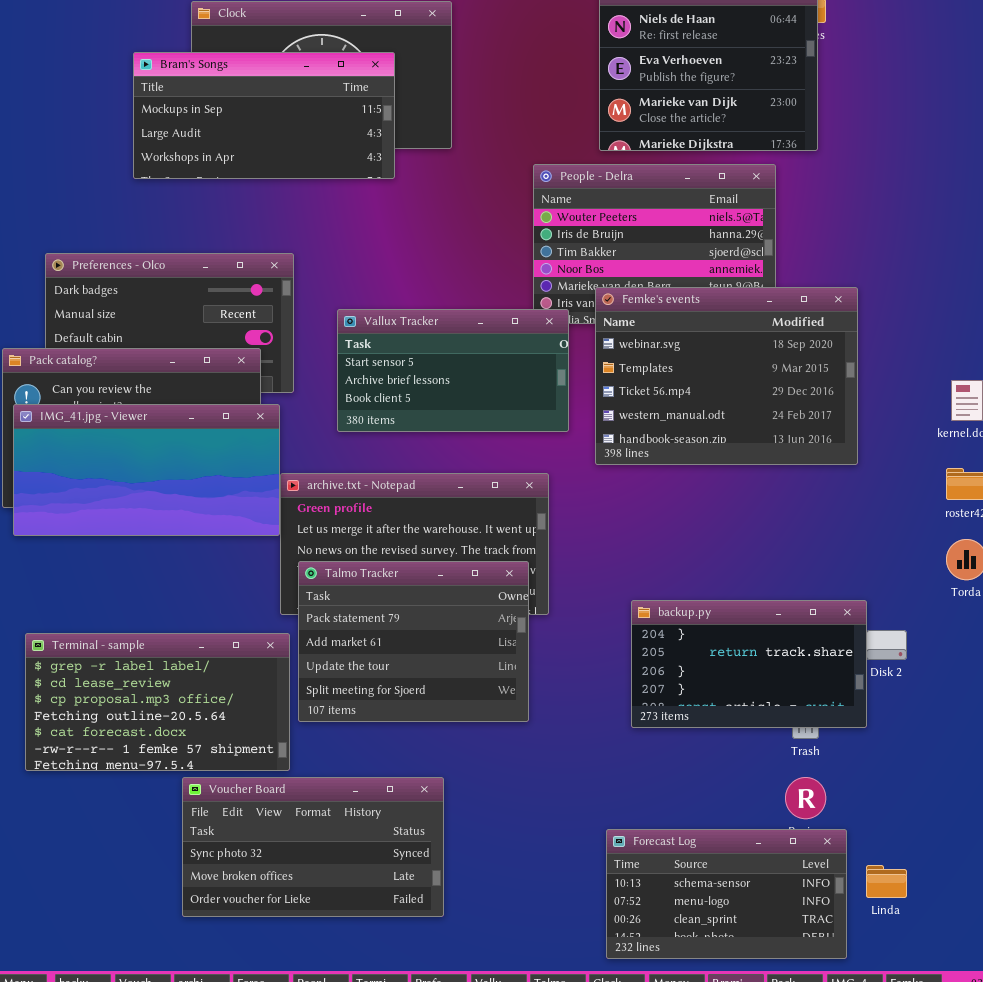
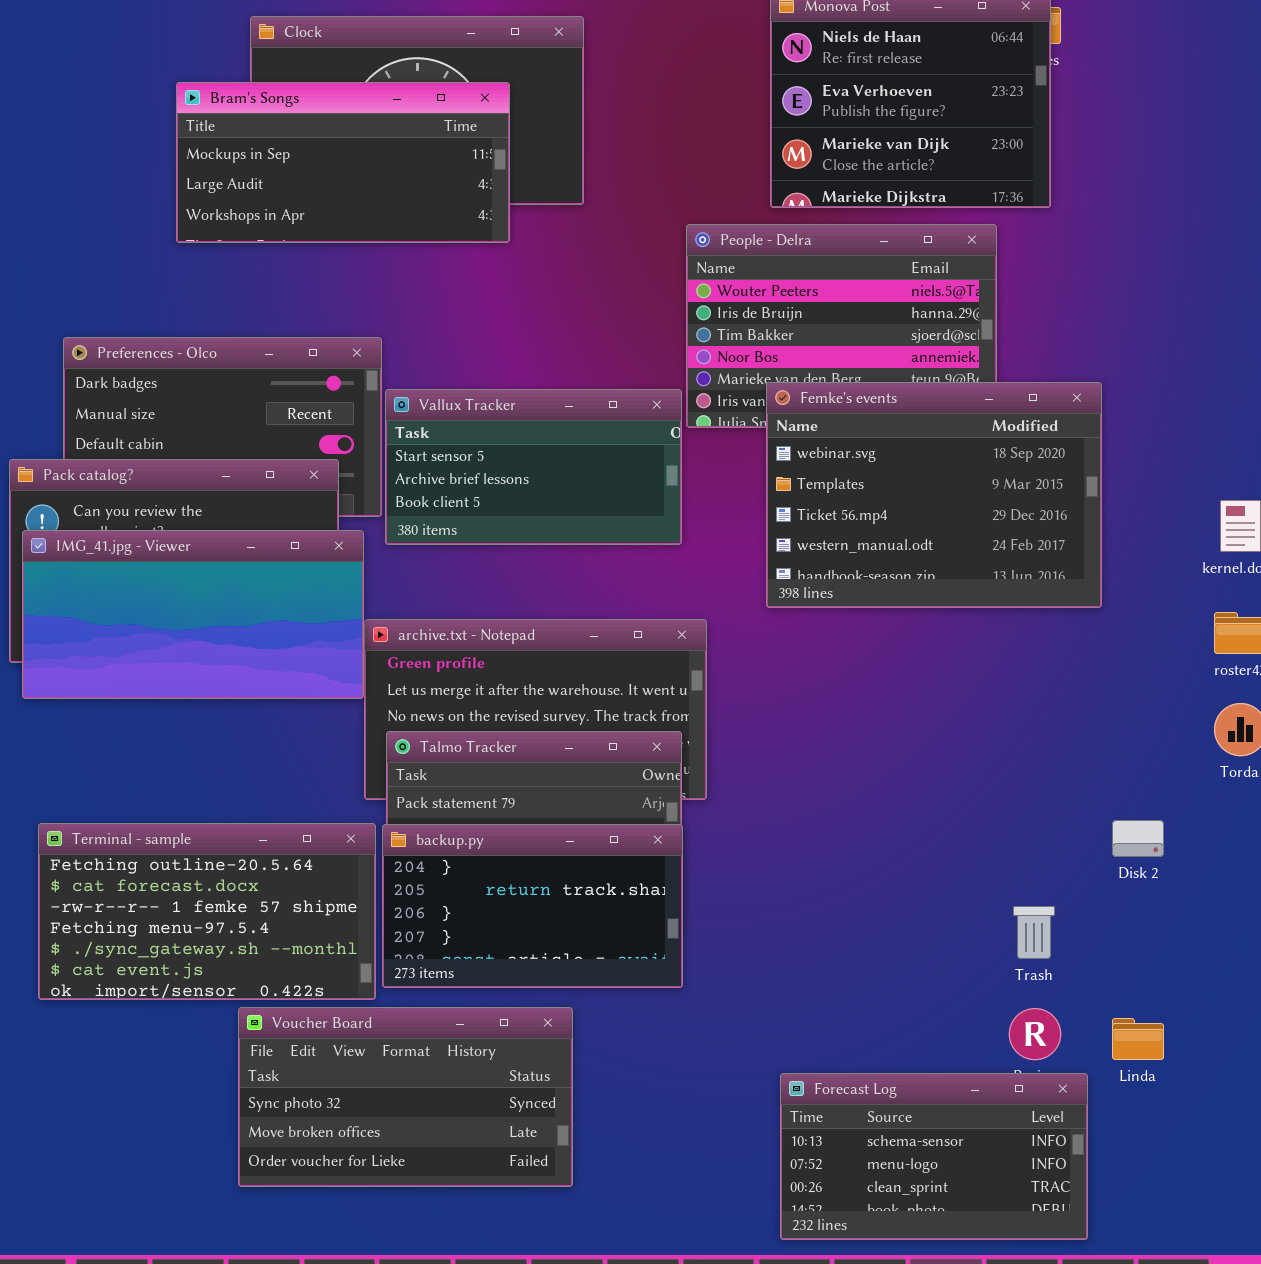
Vallux Tracker: [337,309,569,432] -> [385,389,682,545], moved
backup.py: [631,600,867,728] -> [382,824,683,988], moved
Terminal - sample: [25,633,290,771] -> [38,823,376,1000], scrolled down 3 rows
Linda: [866,865,907,898] -> [1112,1018,1164,1060], moved

